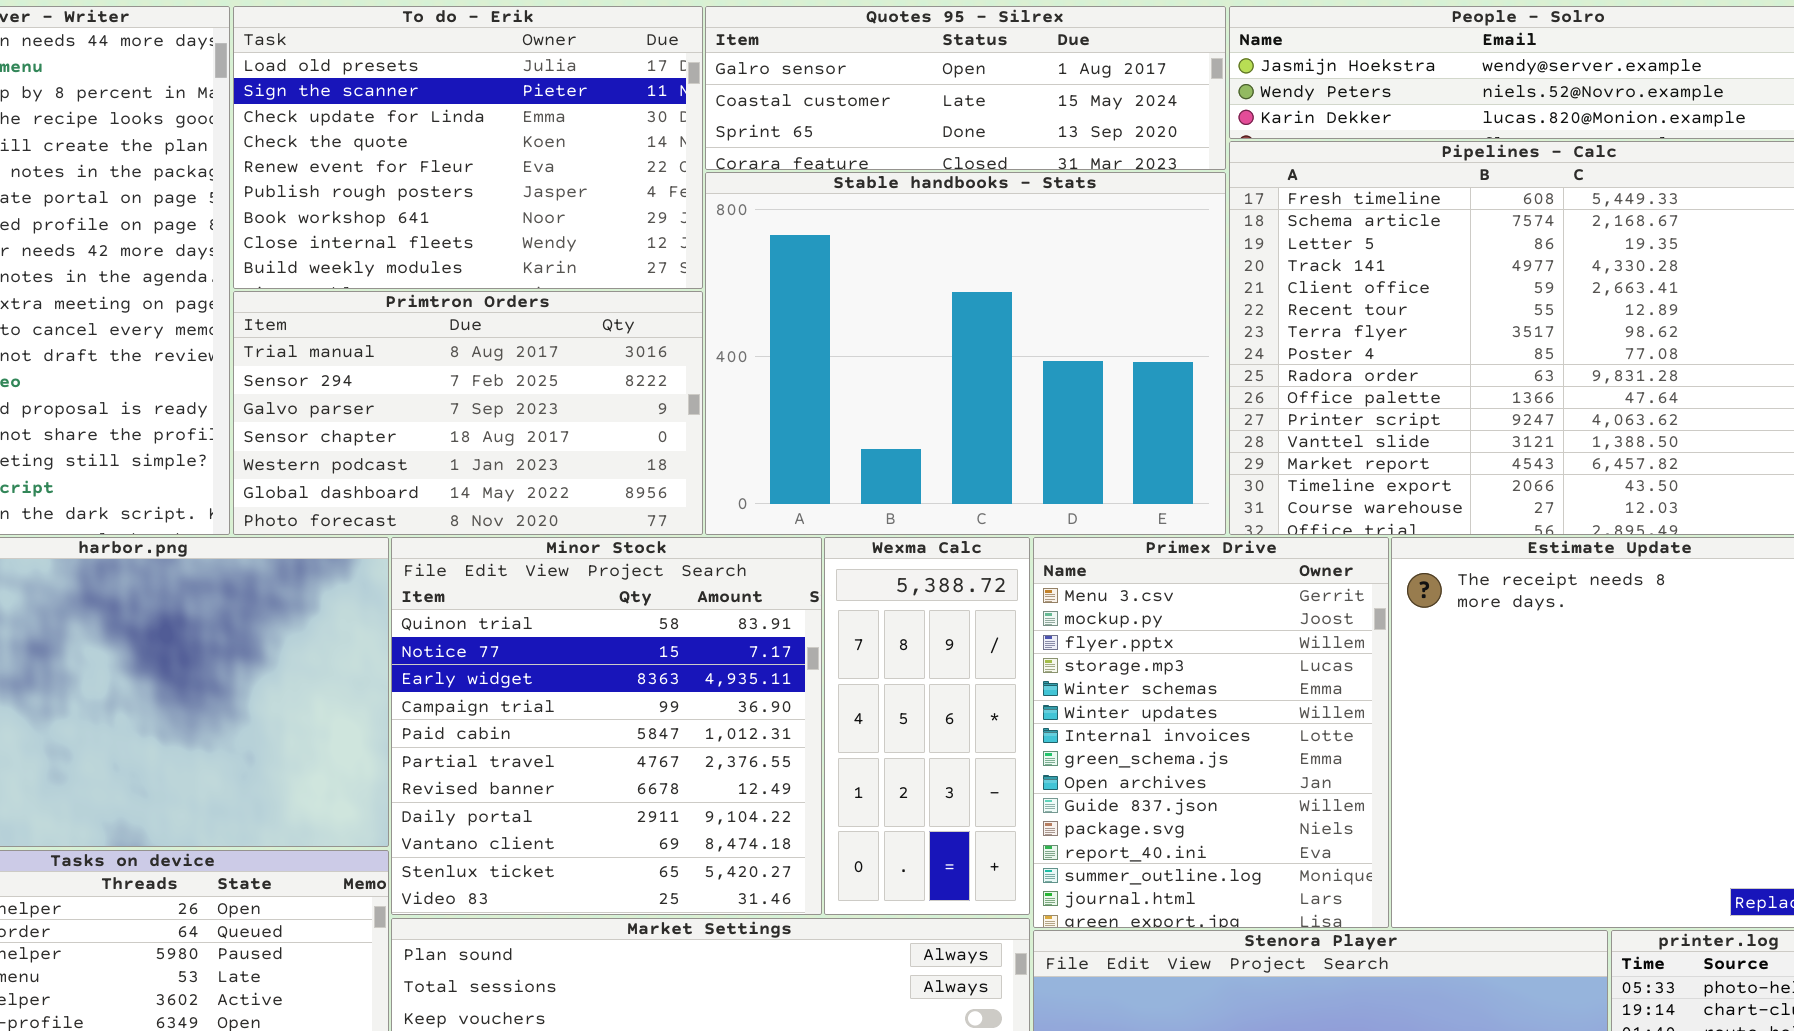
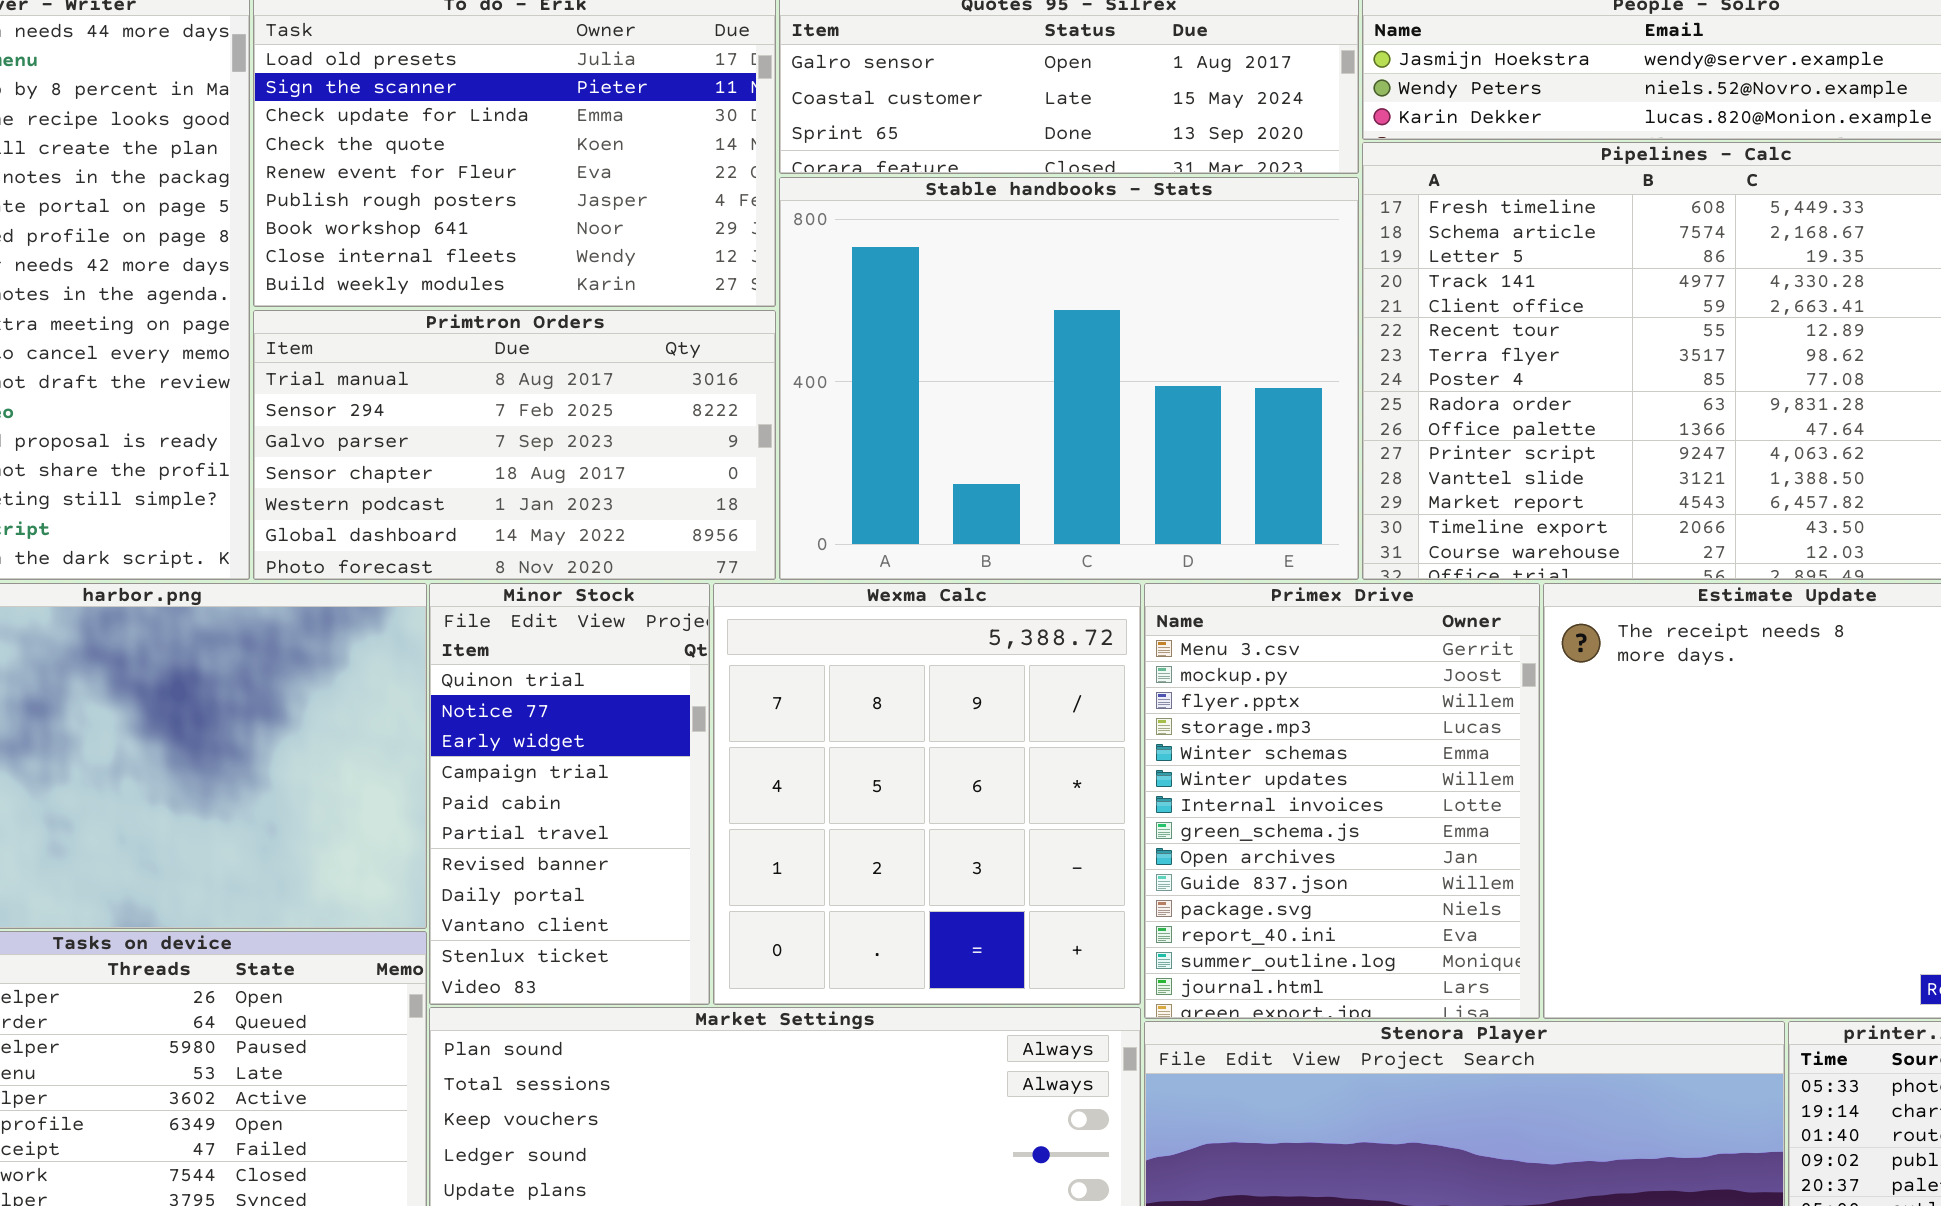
Minor Stock: [391,537,822,915] -> [429,583,710,1005], resized
Wexma Calc: [824,537,1030,915] -> [713,583,1141,1005], resized

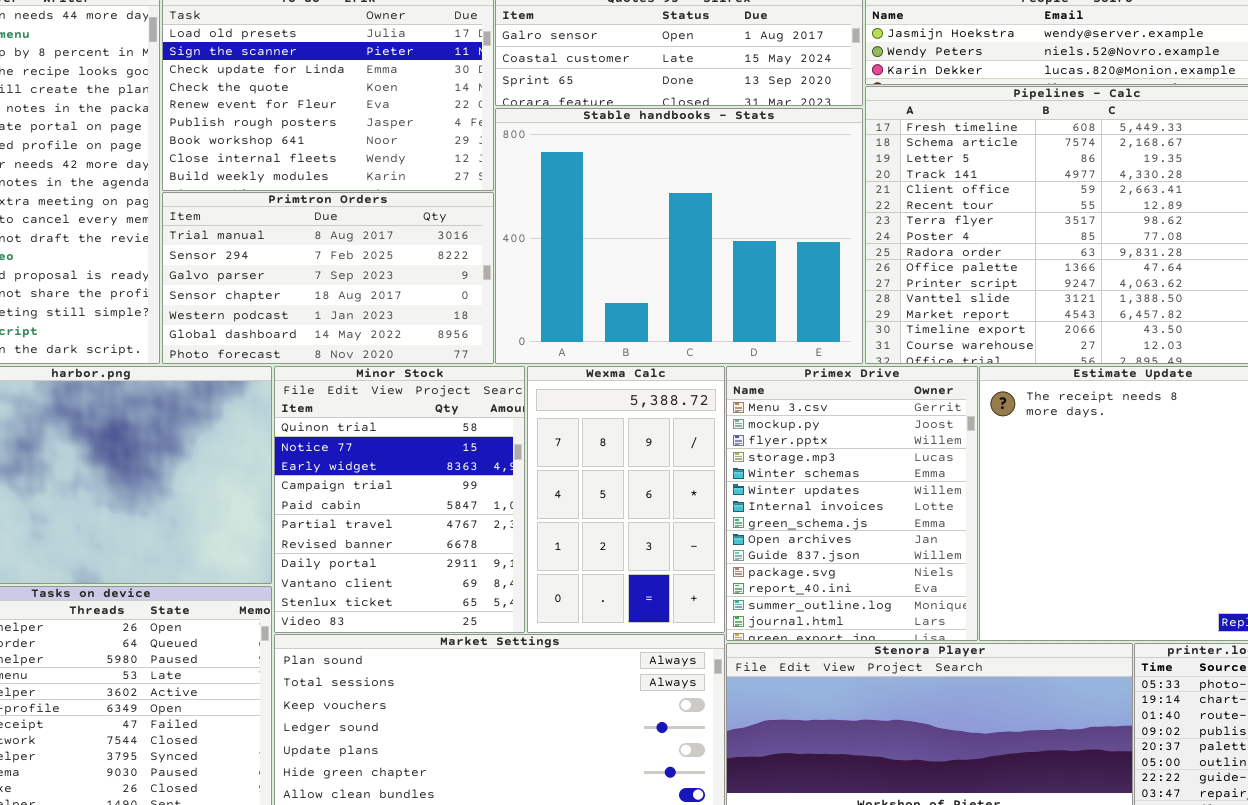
Minor Stock: [429,583,710,1005] -> [274,366,525,633], resized
Wexma Calc: [713,583,1141,1005] -> [527,366,725,633], resized

